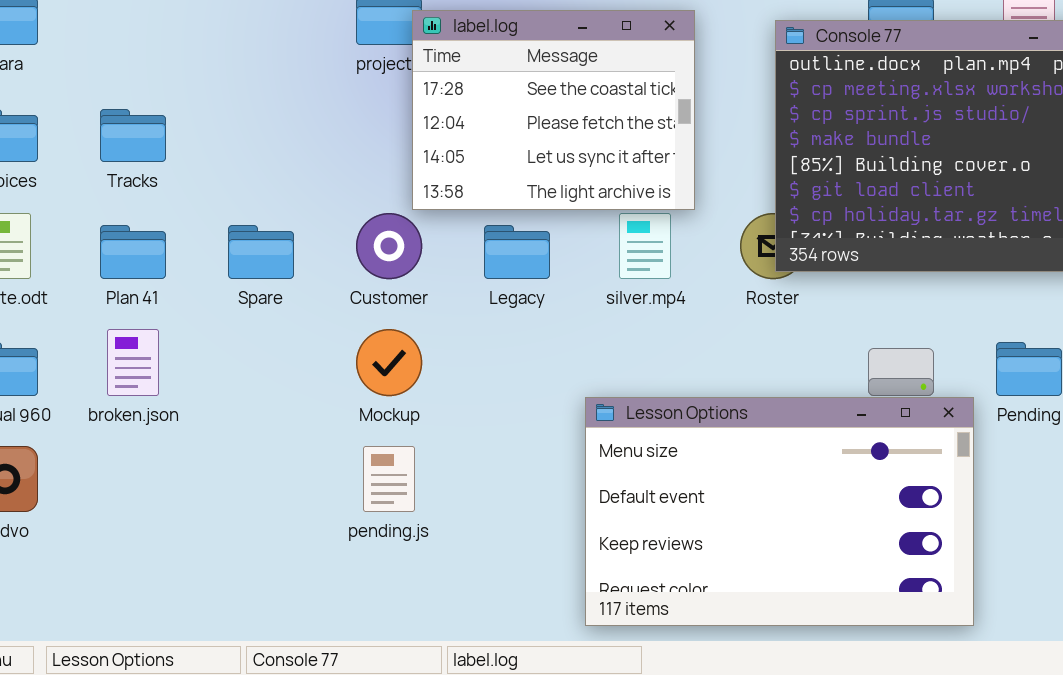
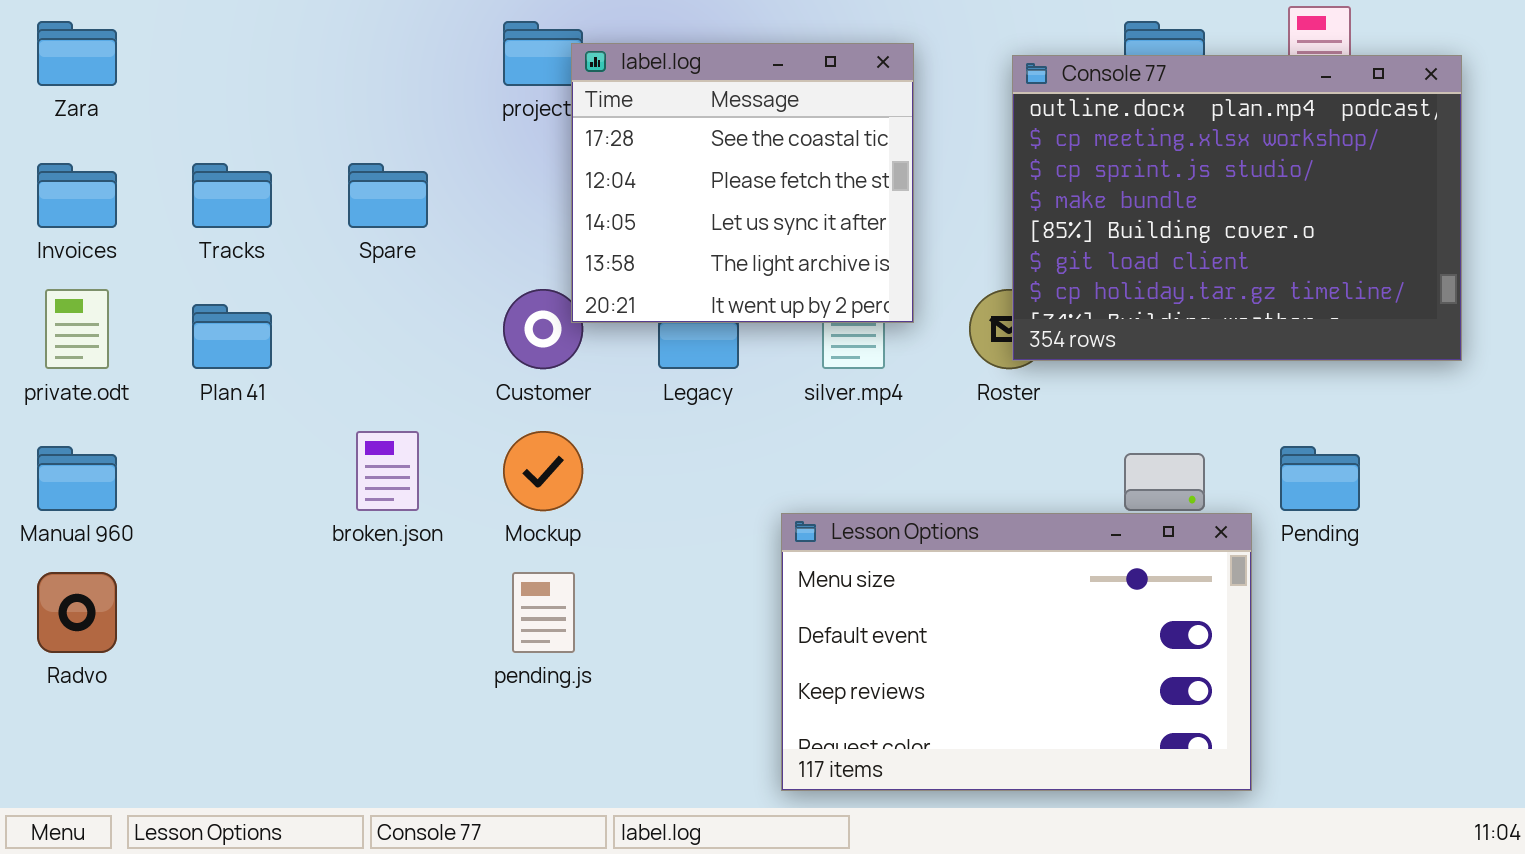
label.log: [412,10,695,210] -> [571,43,914,323], resized
Spare: [228,225,294,279] -> [348,163,428,228], moved
broken.json: [107,329,159,396] -> [356,431,419,511], moved

